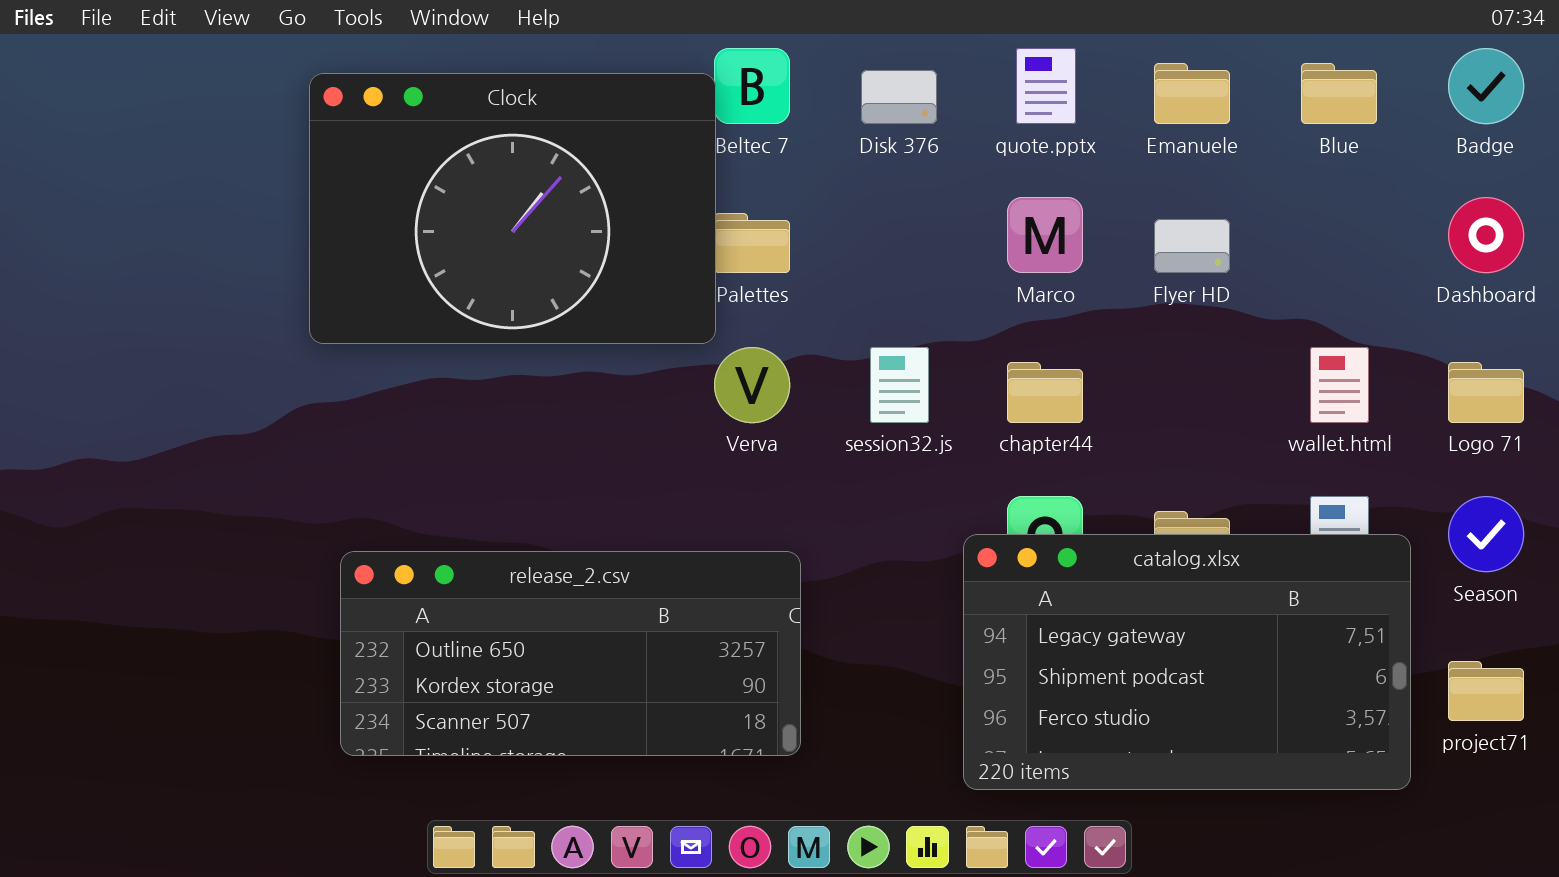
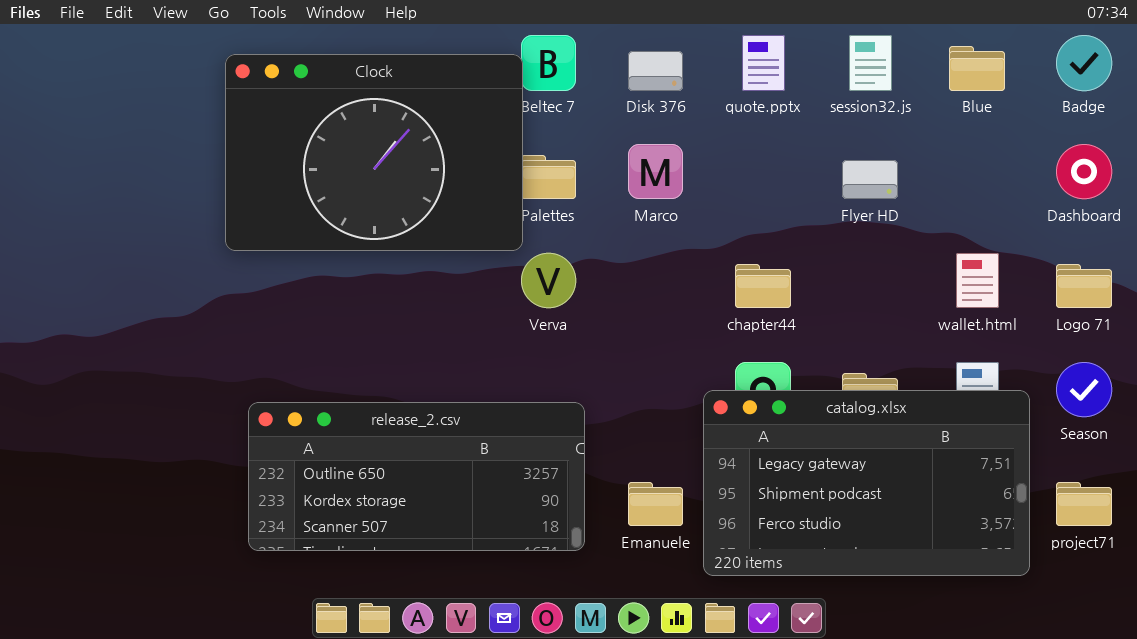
Emanuele: [1154,63,1230,124] -> [628,482,683,526], moved
Marco: [1007,197,1083,273] -> [628,144,683,199], moved
session32.js: [870,347,929,423] -> [849,35,892,91], moved

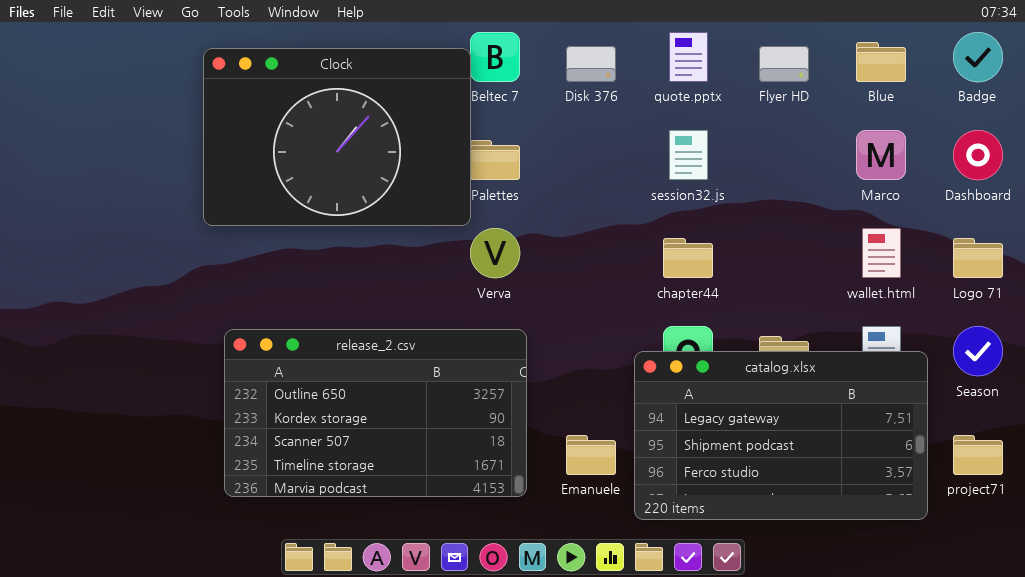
session32.js: [849,35,892,91] -> [669,130,708,180], moved
Marco: [628,144,683,199] -> [856,130,906,180], moved
Flyer HD: [842,160,898,199] -> [759,46,809,82], moved
release_2.csv: [248,402,585,551] -> [224,329,527,497], resized

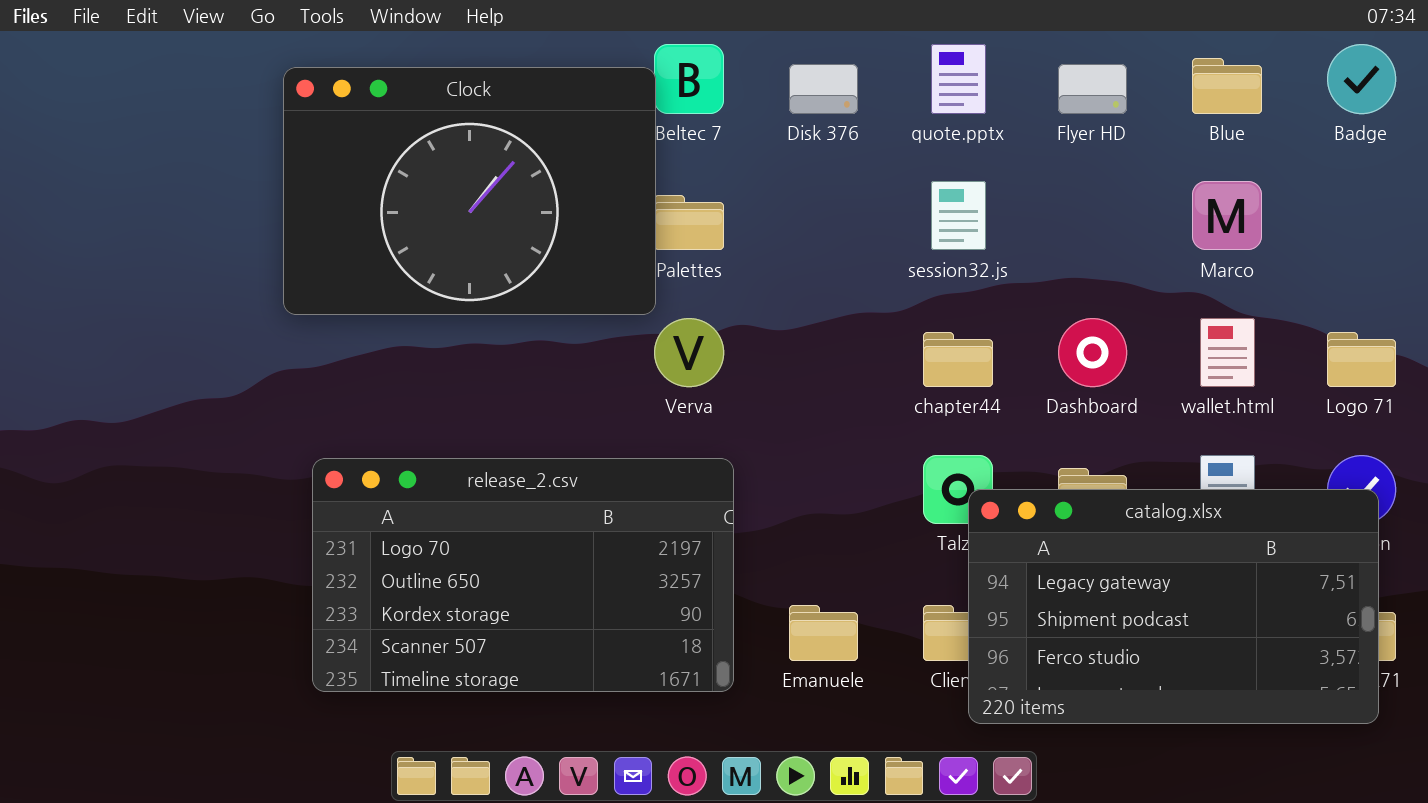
Dashboard: [953,130,1003,180] -> [1058,318,1127,387], moved
release_2.csv: [224,329,527,497] -> [312,458,734,692], scrolled up 1 row
catalog.xlsx: [634,351,928,520] -> [968,489,1379,724], moved

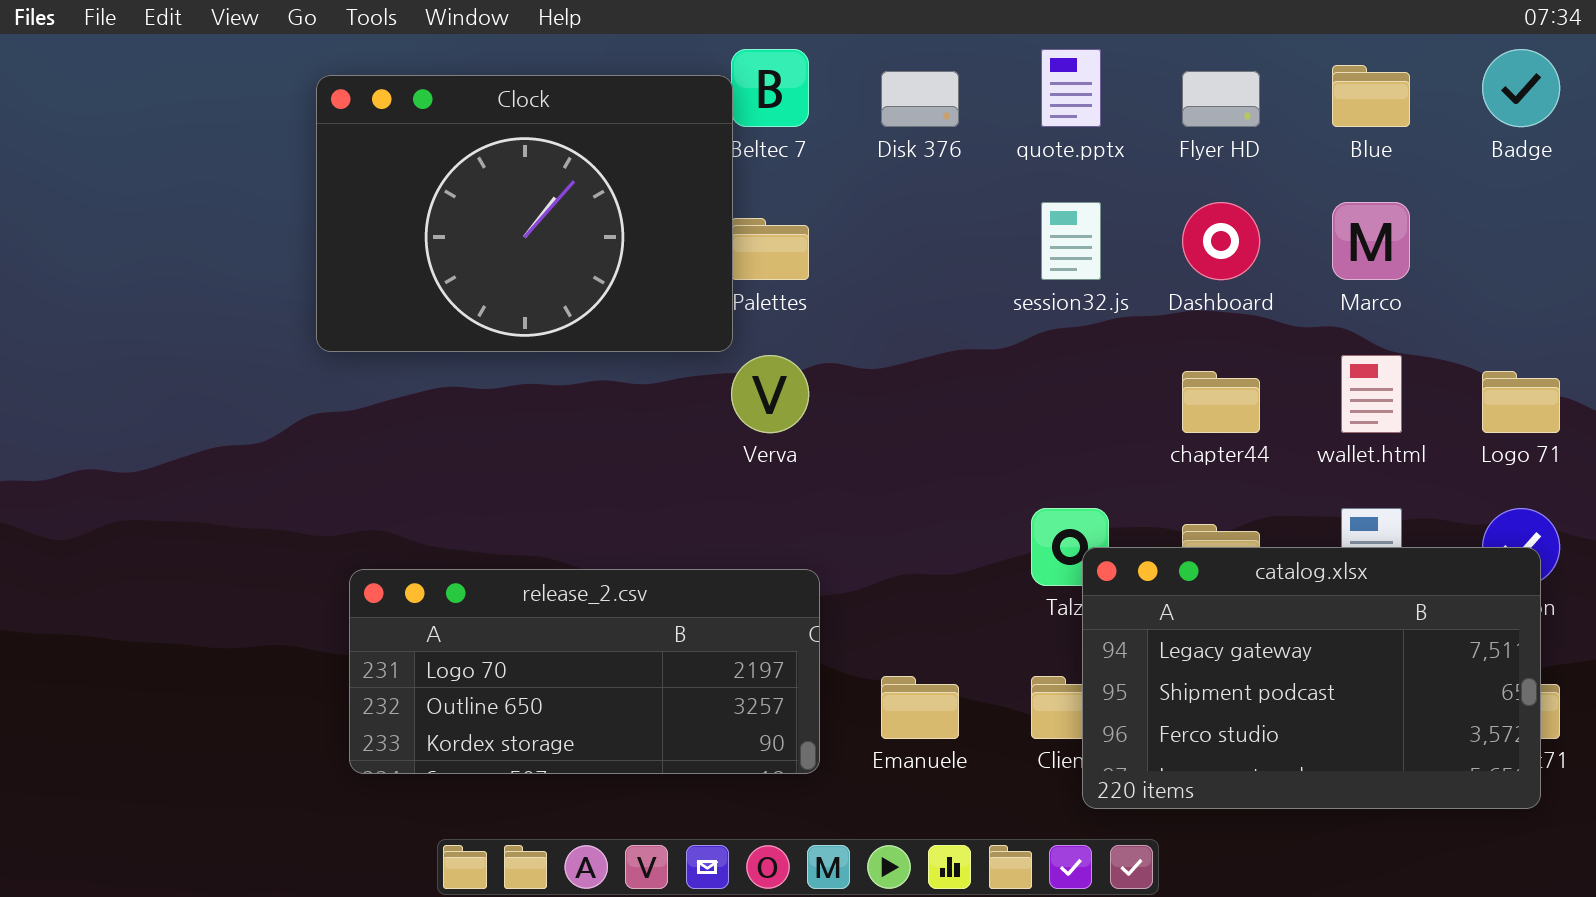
Dashboard: [1058,318,1127,387] -> [1182,202,1260,280], moved
chapter44: [923,332,993,387] -> [1182,371,1260,433], moved
release_2.csv: [312,458,734,692] -> [349,569,820,774], resized

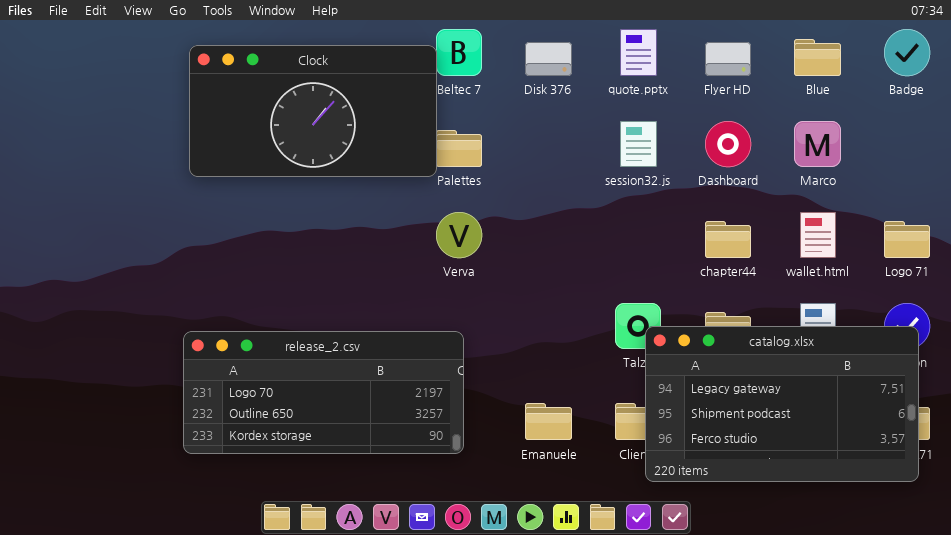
Clock: [316,75,733,352] -> [189,45,437,177], resized
release_2.csv: [349,569,820,774] -> [183,331,464,454], moved

